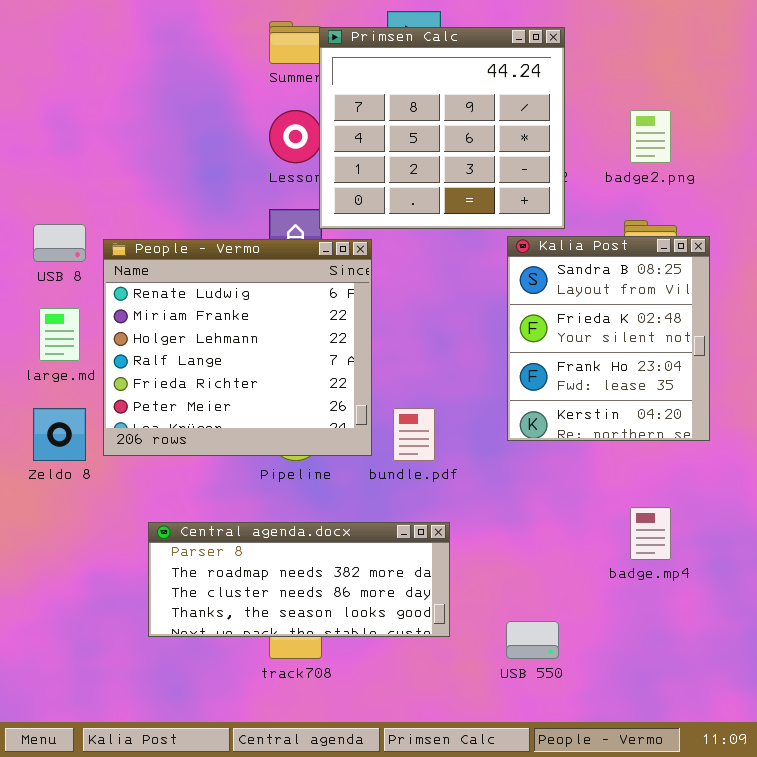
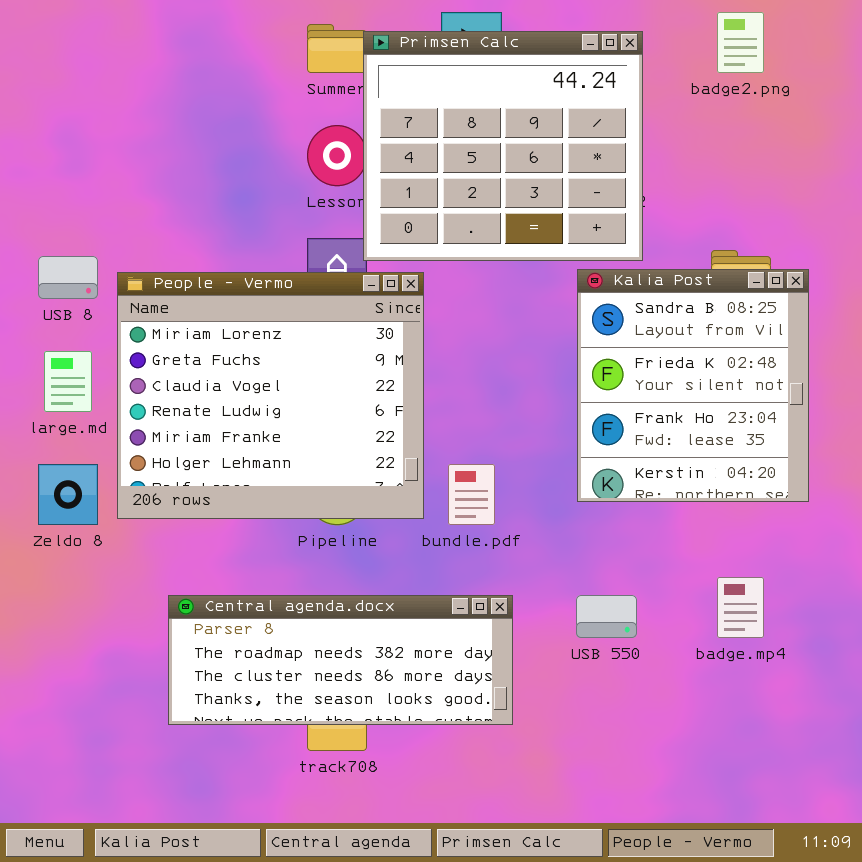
badge2.png: [630,110,671,163] -> [717,12,764,73], moved
People - Vermo: [103,239,372,456] -> [117,272,424,519], scrolled up 3 rows
USB 550: [506,621,559,659] -> [576,595,637,638], moved

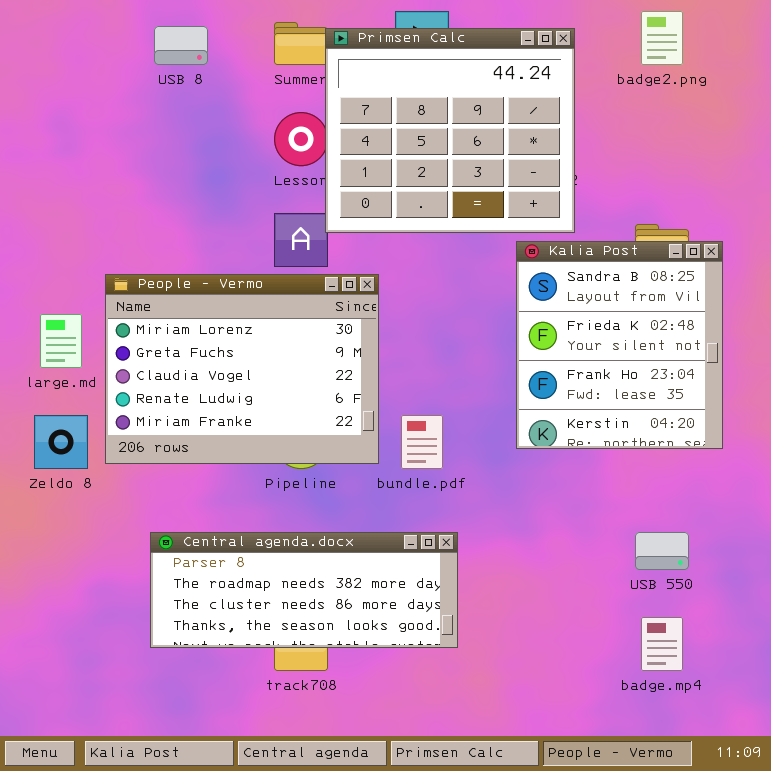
USB 8: [38,256,98,299] -> [154,26,208,65], moved
People - Vermo: [117,272,424,519] -> [105,274,379,464], resized
badge.mp4: [717,577,764,638] -> [641,617,683,671], moved
USB 550: [576,595,637,638] -> [635,532,689,570], moved

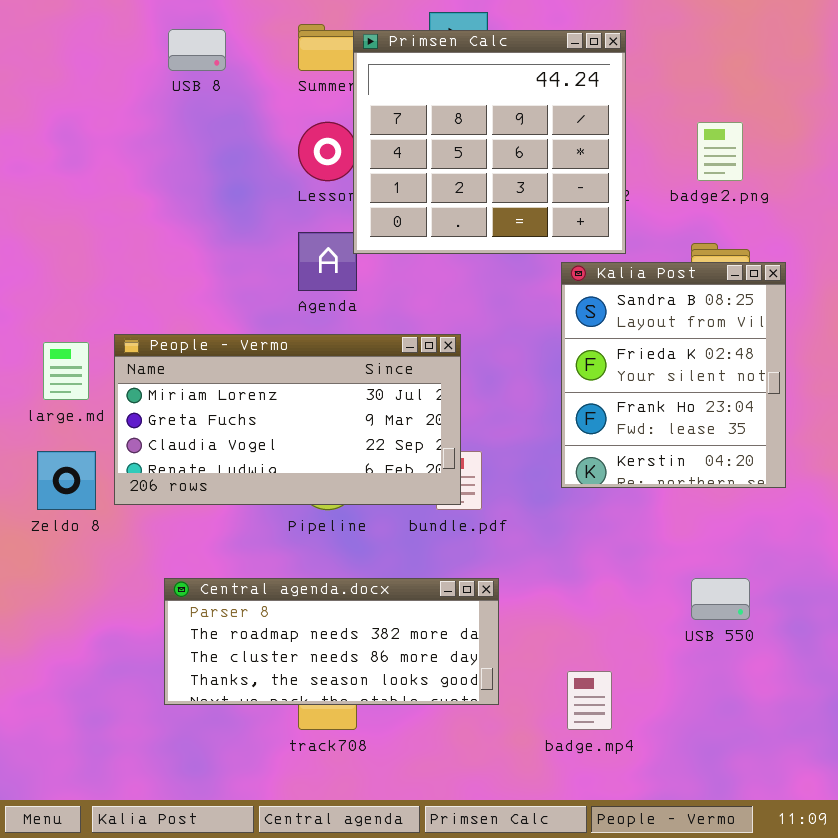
badge2.png: [641,11,683,65] -> [697,122,743,181], moved
People - Vermo: [105,274,379,464] -> [114,334,461,505], resized
badge.mp4: [641,617,683,671] -> [567,671,612,730], moved

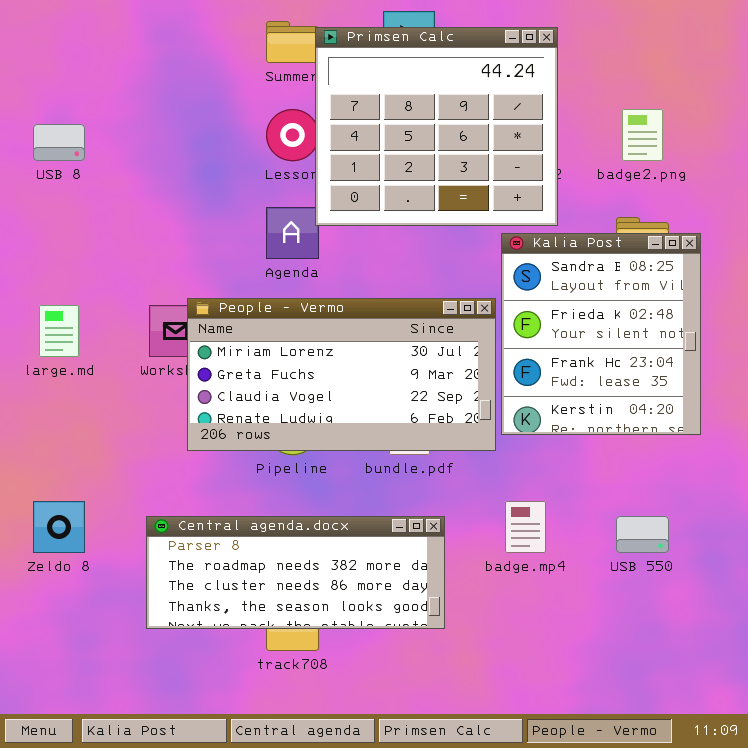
USB 8: [168,29,226,71] -> [33,124,85,161], moved
People - Vermo: [114,334,461,505] -> [187,298,496,451], moved
Zeldo 8: [37,451,96,510] -> [33,501,85,553], moved
badge.mp4: [567,671,612,730] -> [505,501,546,553], moved

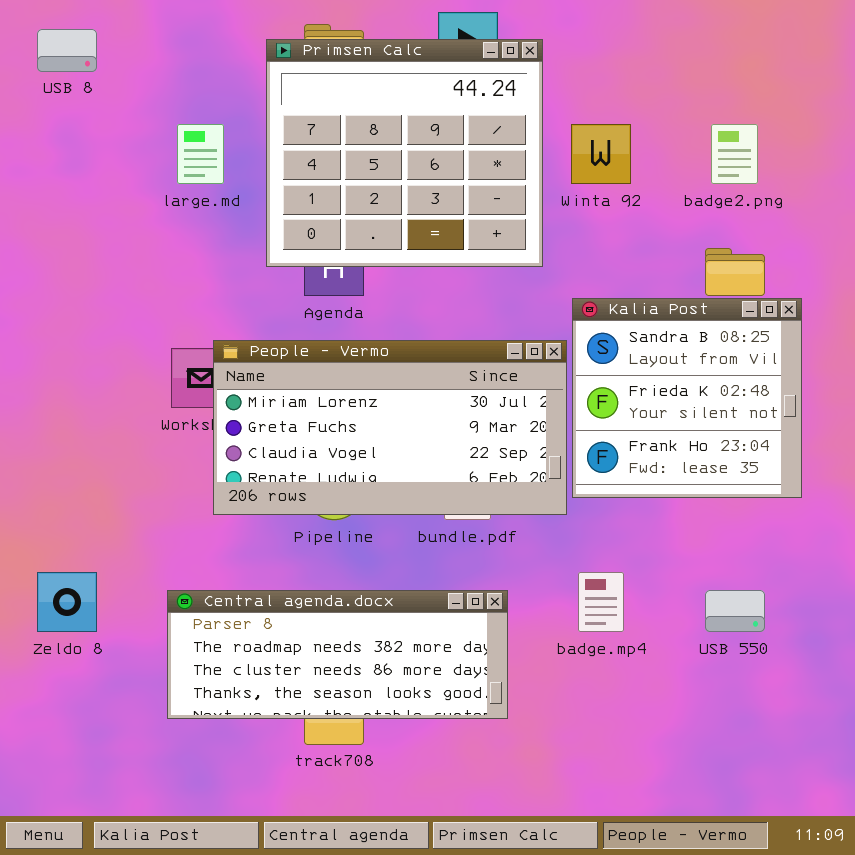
Primsen Calc: [315,27,558,226] -> [266,39,543,267], moved
USB 8: [33,124,85,161] -> [37,29,97,72], moved
Kalia Post: [501,233,701,435] -> [572,298,802,498], resized
large.md: [39,305,79,357] -> [177,124,224,184], moved

